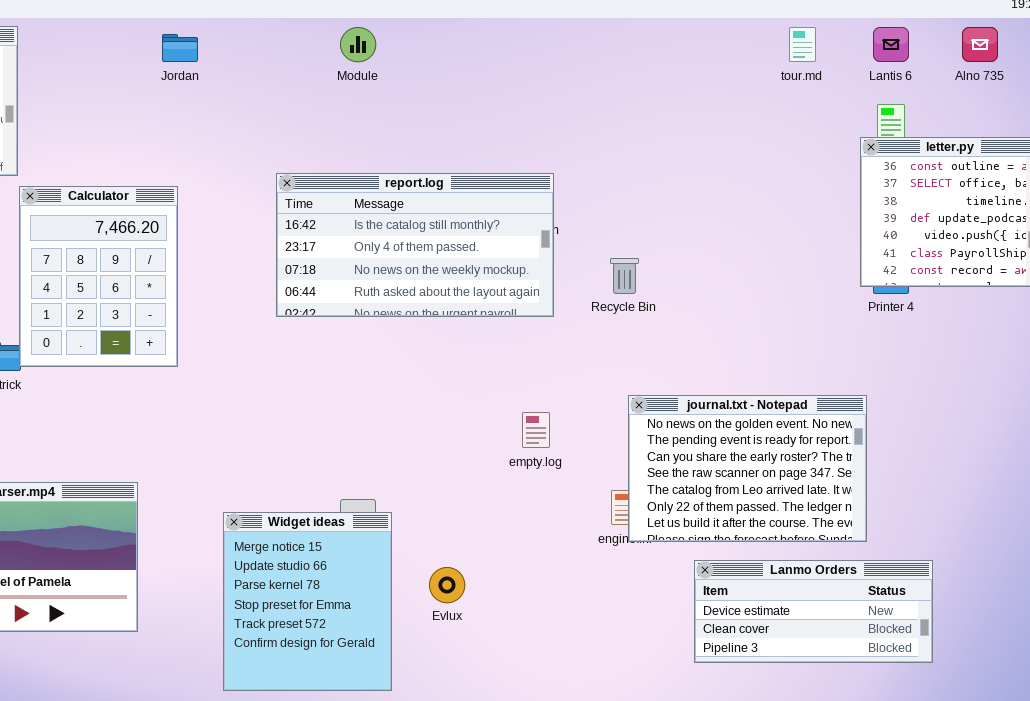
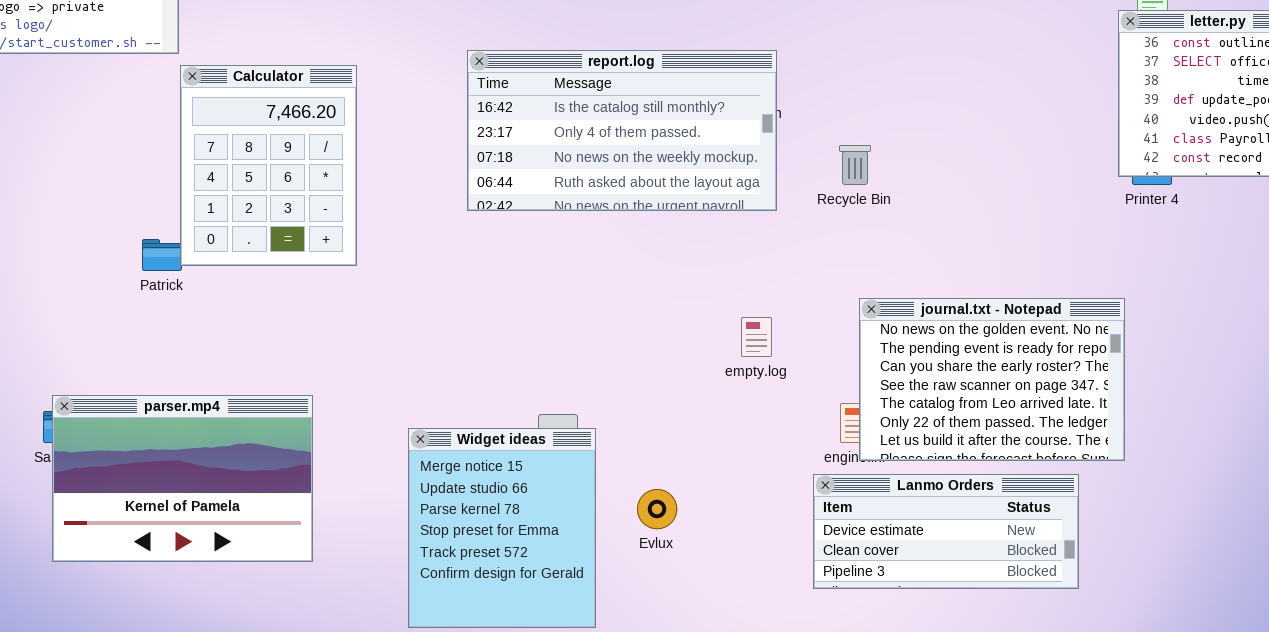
Lanmo Orders: [694,560,933,663] -> [813,474,1079,589], moved

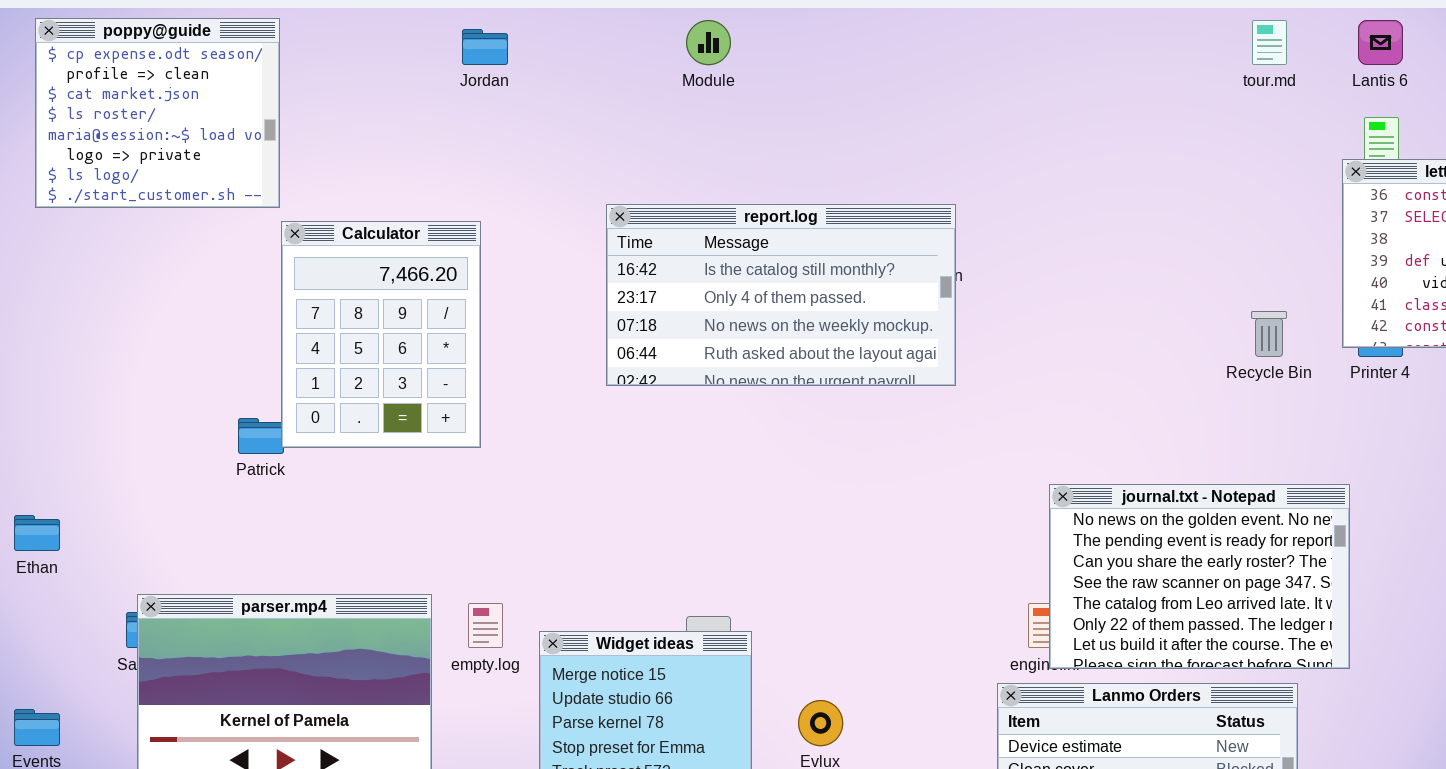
Recycle Bin: [839,145,871,185] -> [1251,311,1287,357], moved
empty.log: [741,317,772,357] -> [468,603,503,648], moved

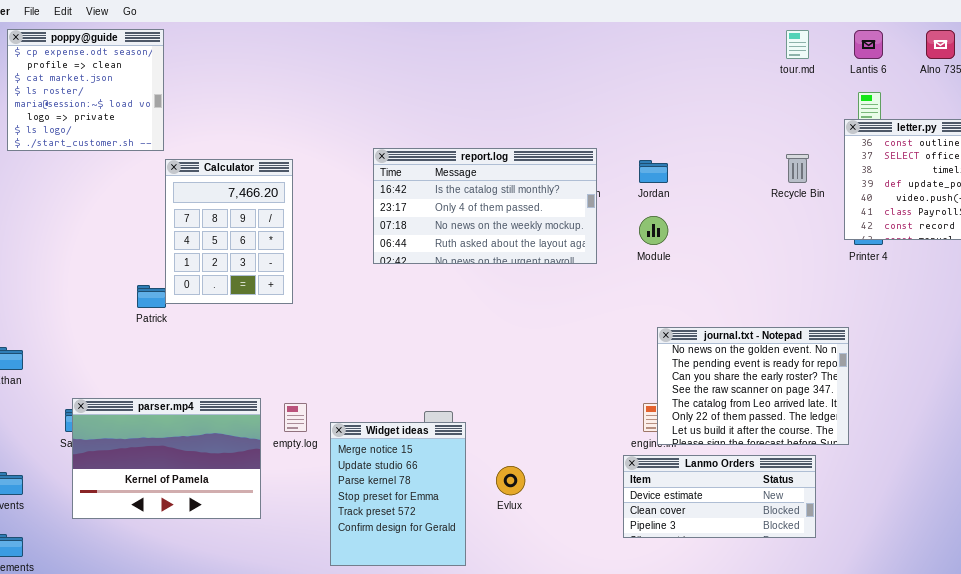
Module: [686,20,731,65] -> [639,216,668,245], moved
Jordan: [462,29,508,65] -> [639,160,668,183], moved
Recycle Bin: [1251,311,1287,357] -> [786,154,809,183], moved

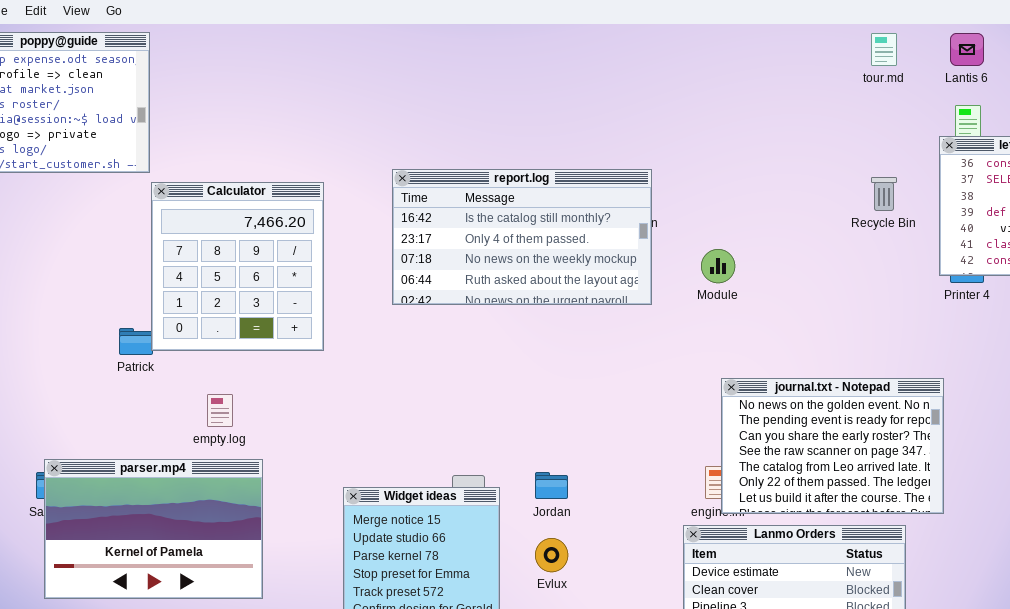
Calculator: [165,159,293,304] -> [151,182,324,351], resized
Jordan: [639,160,668,183] -> [535,472,568,499], moved
empty.log: [284,403,307,432] -> [207,394,233,427], moved

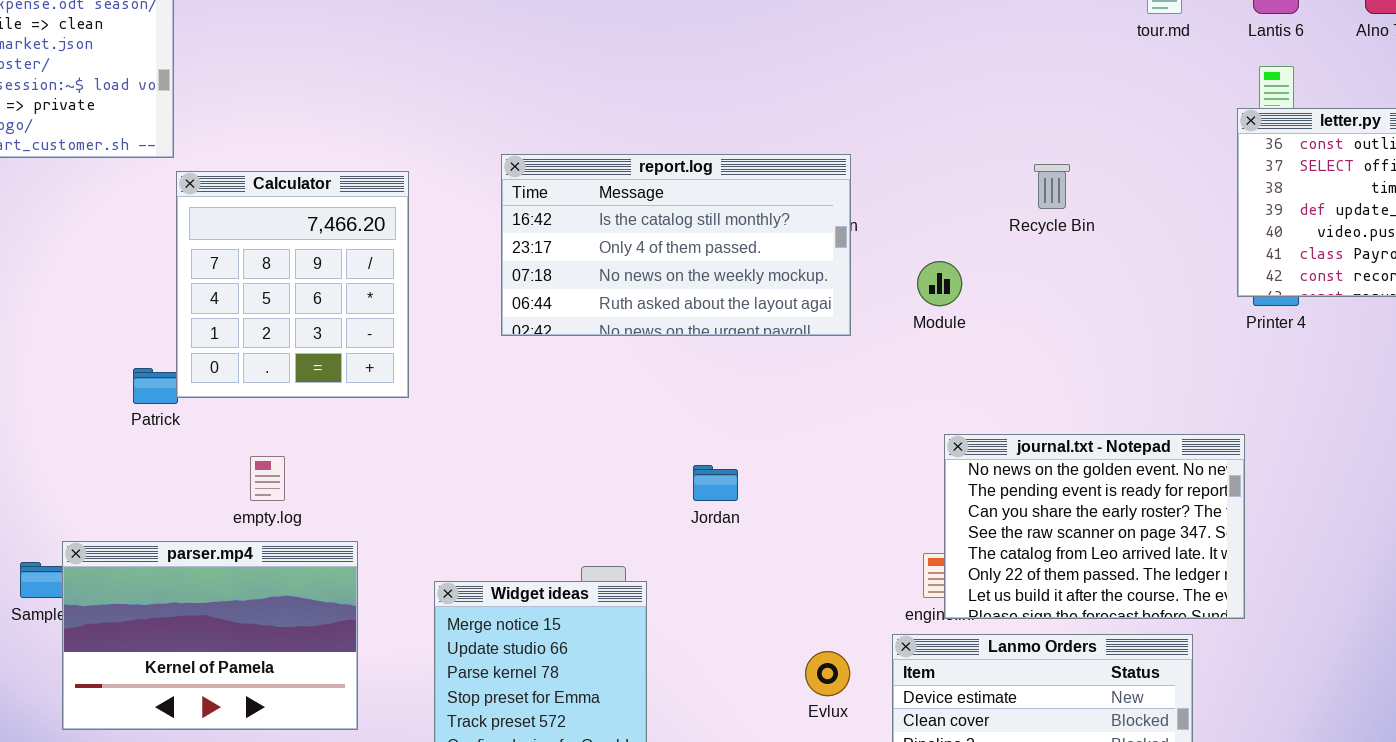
Recycle Bin: [871,177,897,211] -> [1034,164,1070,209], moved
parser.mp4: [44,459,263,599] -> [62,541,358,730], moved
Jordan: [535,472,568,499] -> [693,465,738,501], moved
Evlux: [535,538,568,572] -> [805,651,850,696], moved

